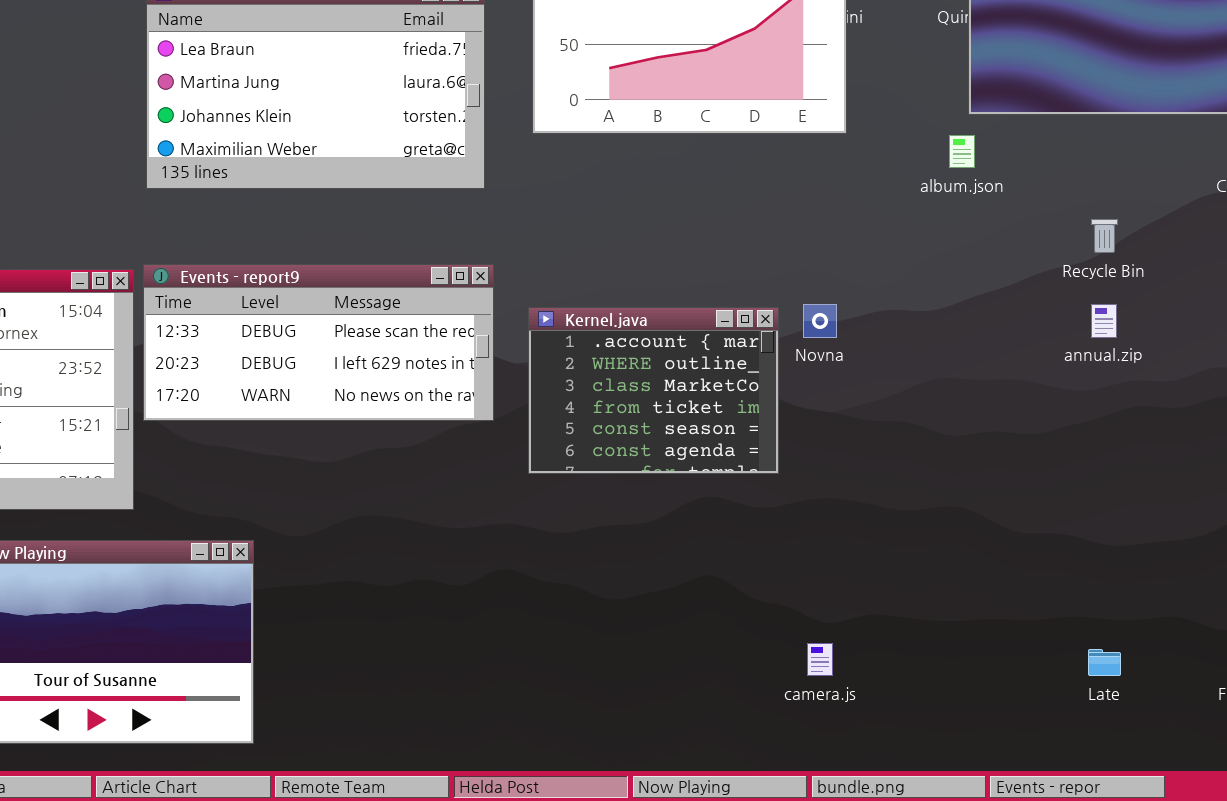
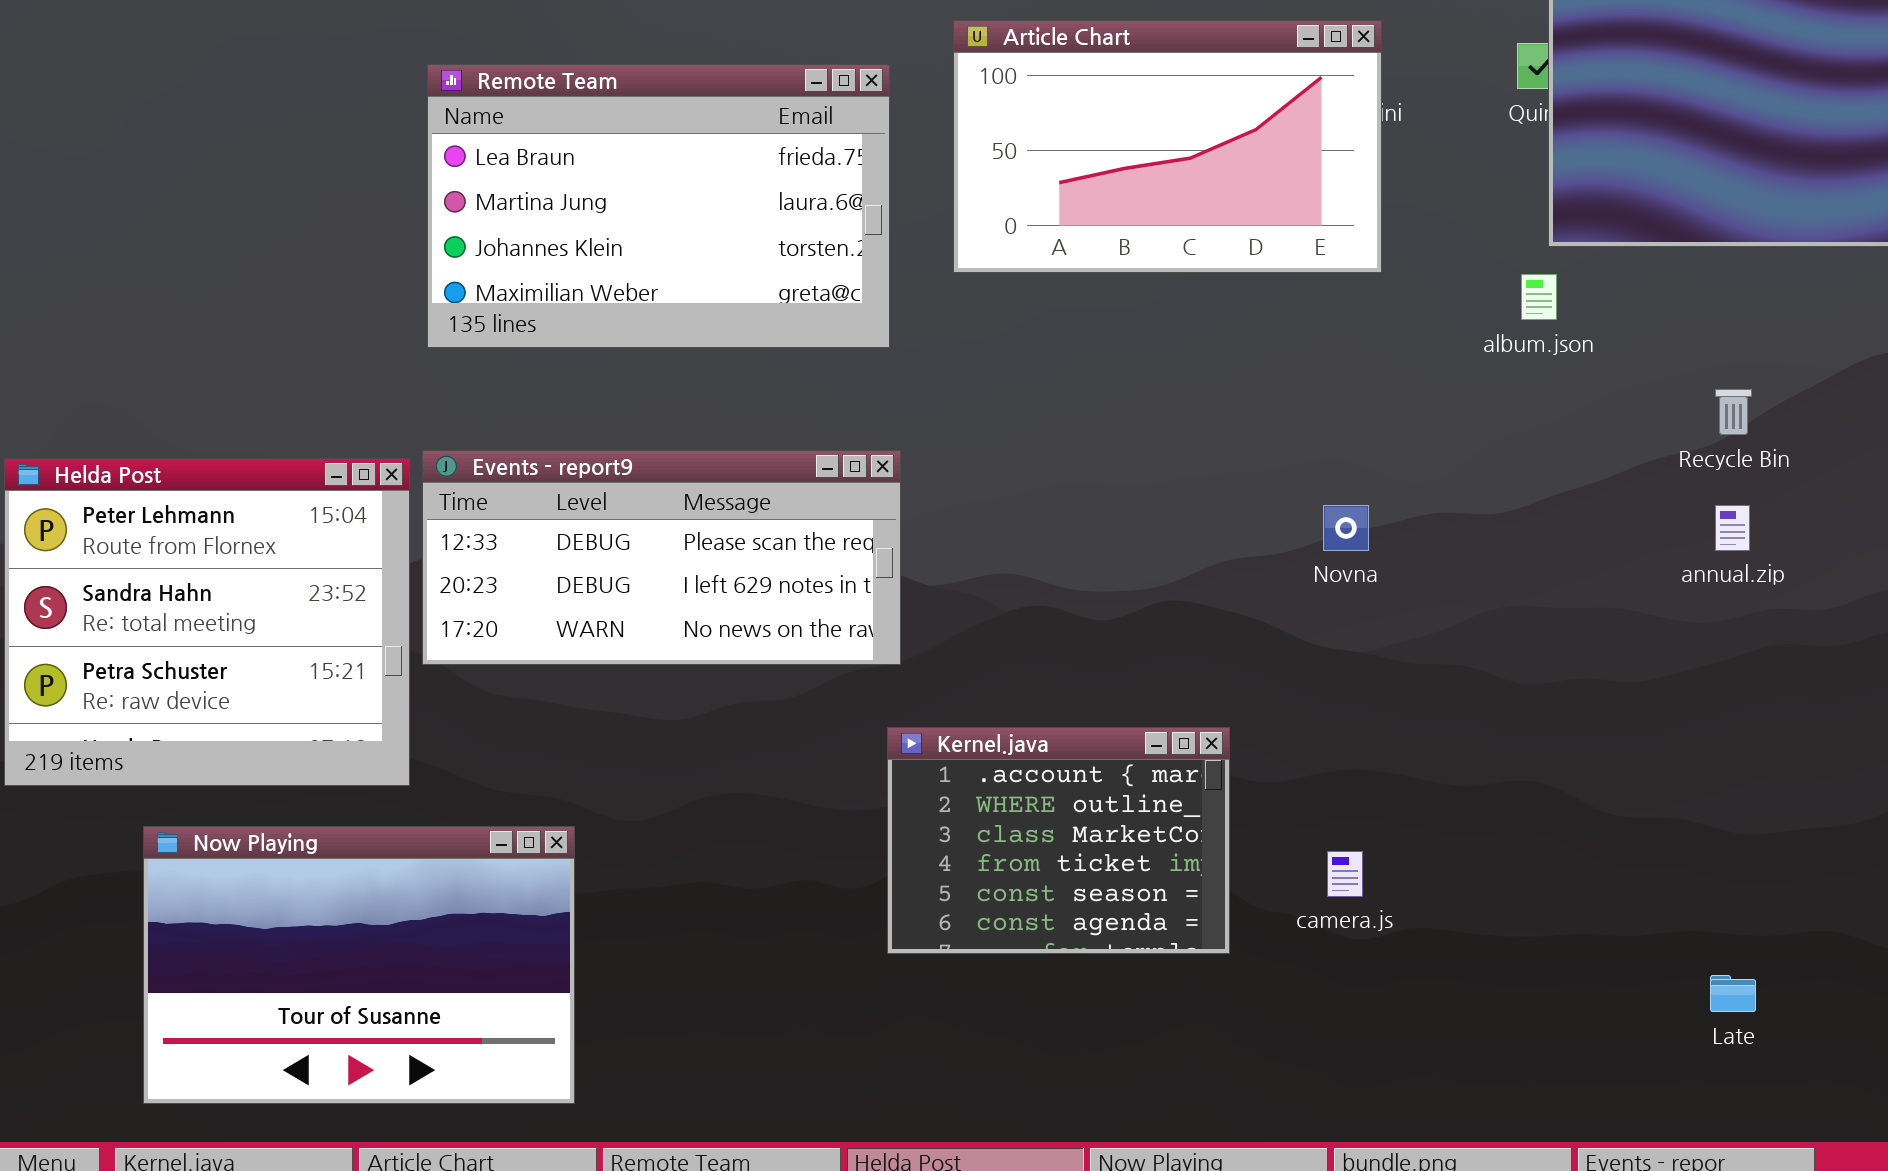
Kernel.java: [528,307,779,474] -> [887,727,1230,954], moved
camera.js: [807,643,833,676] -> [1327,851,1363,897], moved

